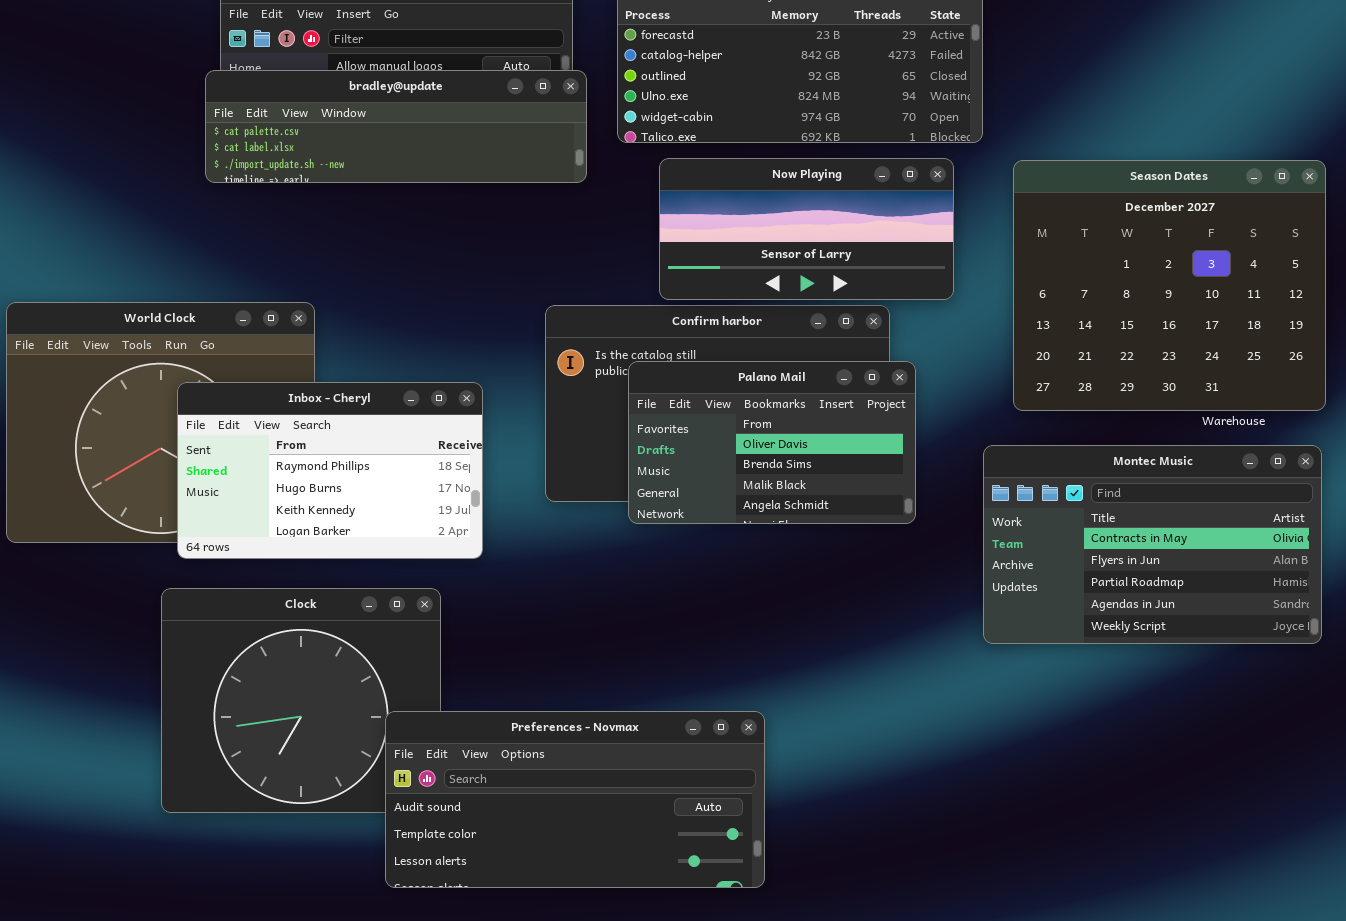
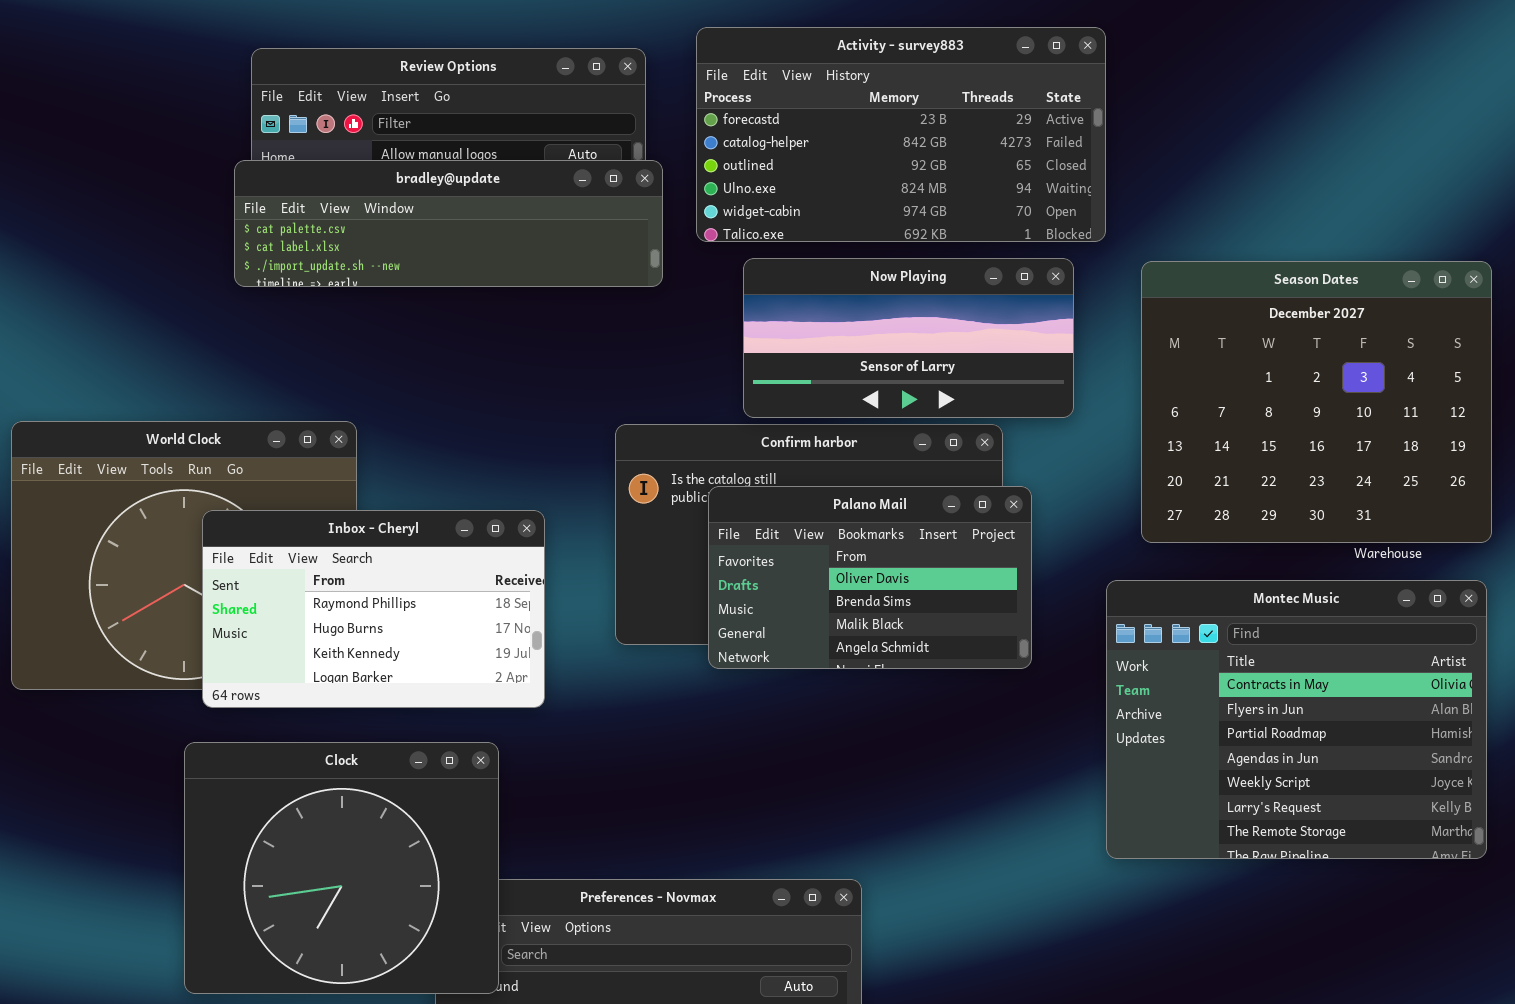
Montec Music: [983,445,1322,644] -> [1106,580,1487,859], resized
Clock: [161,588,441,813] -> [184,742,499,994], raised

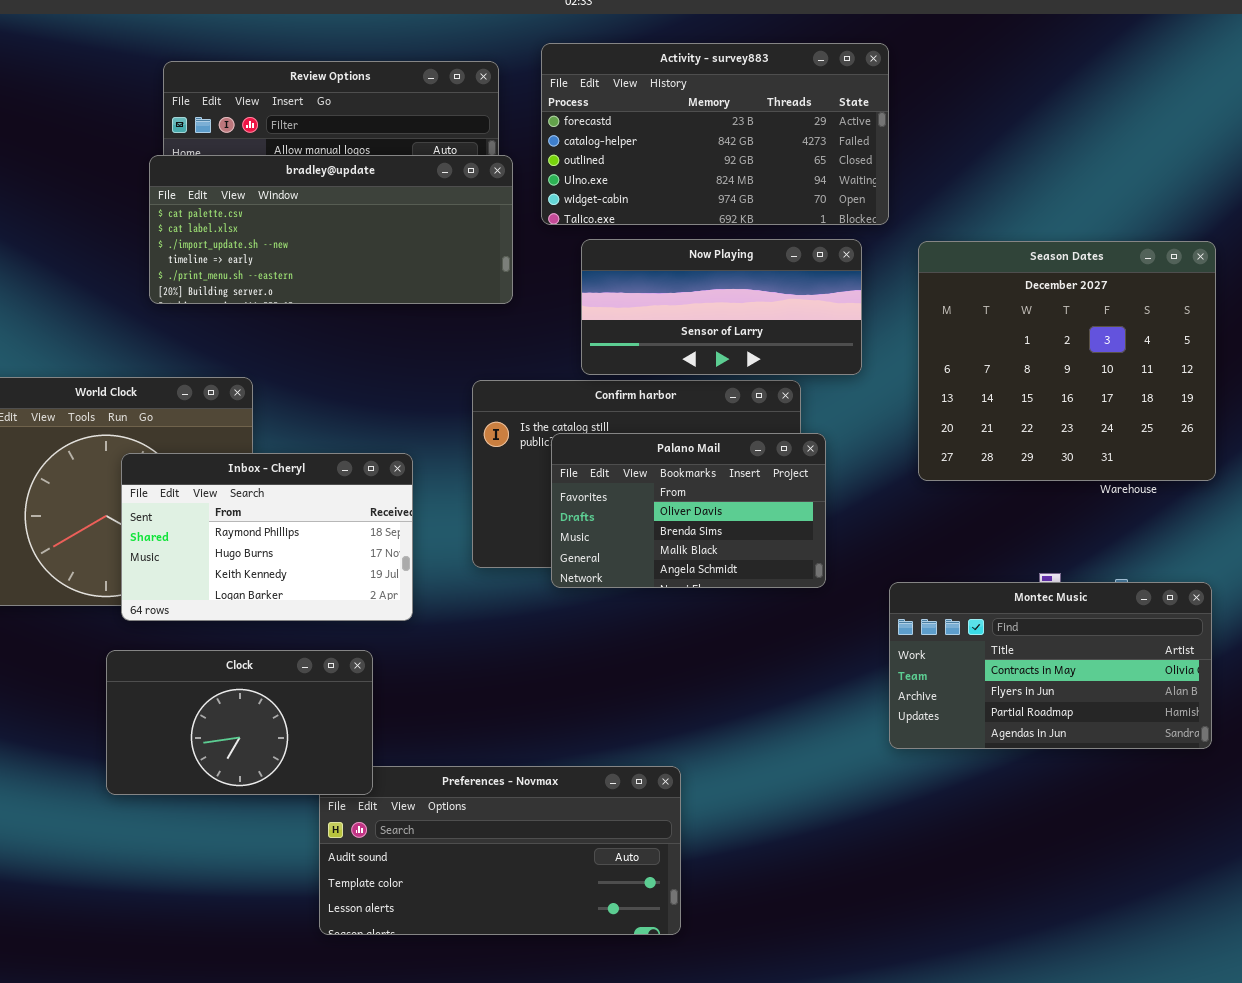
bradley@update: [234,160,663,287] -> [149,155,513,304], resized
Montec Music: [1106,580,1487,859] -> [889,582,1212,749], resized
Clock: [184,742,499,994] -> [106,650,373,795], resized

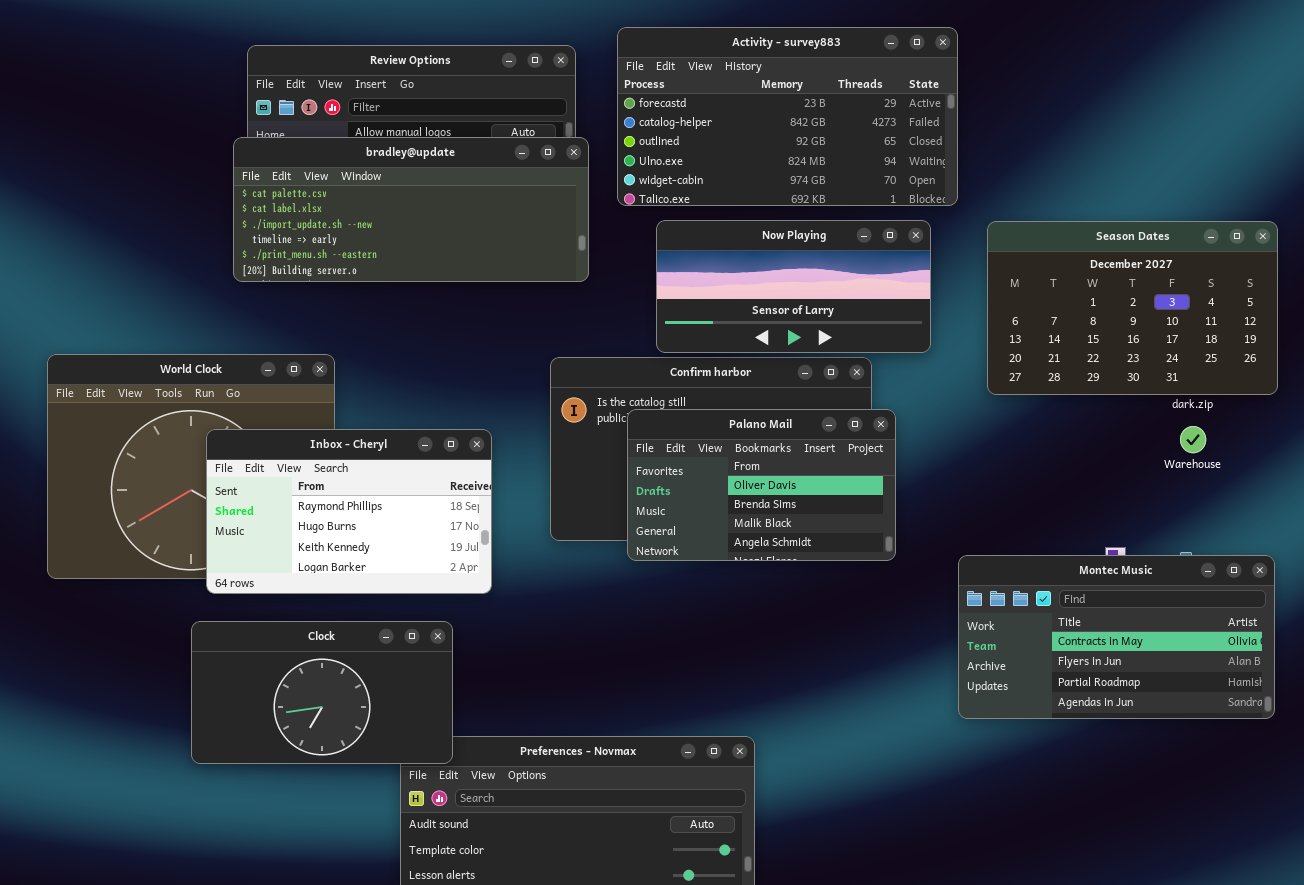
Season Dates: [918,241,1216,481] -> [987,221,1278,395], resized

